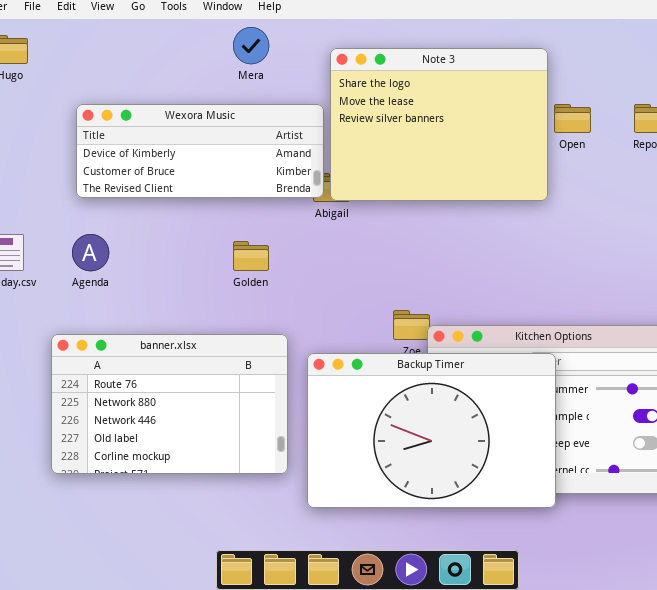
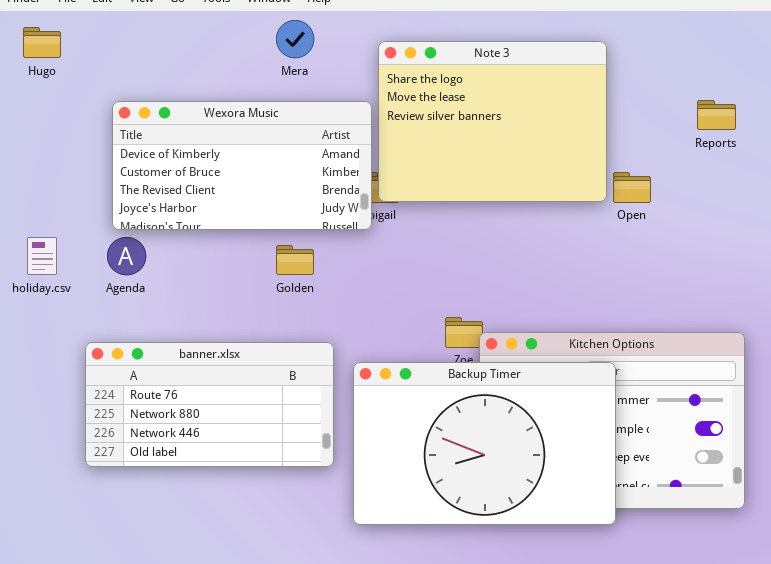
Open: [554,104,591,133] -> [613,172,651,203], moved
Wexora Music: [76,104,324,198] -> [112,101,372,230], resized
banner.xlsx: [51,334,288,474] -> [85,342,334,467], resized

